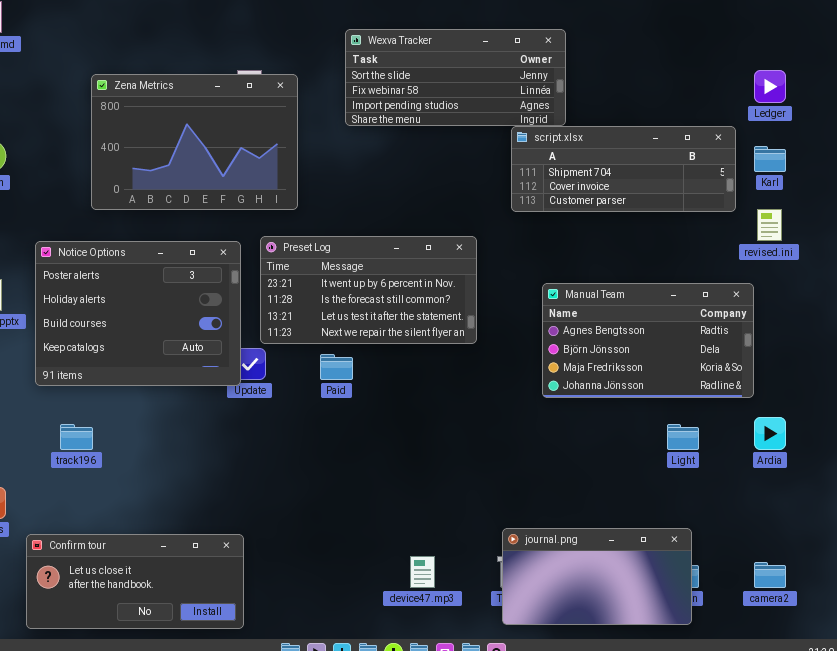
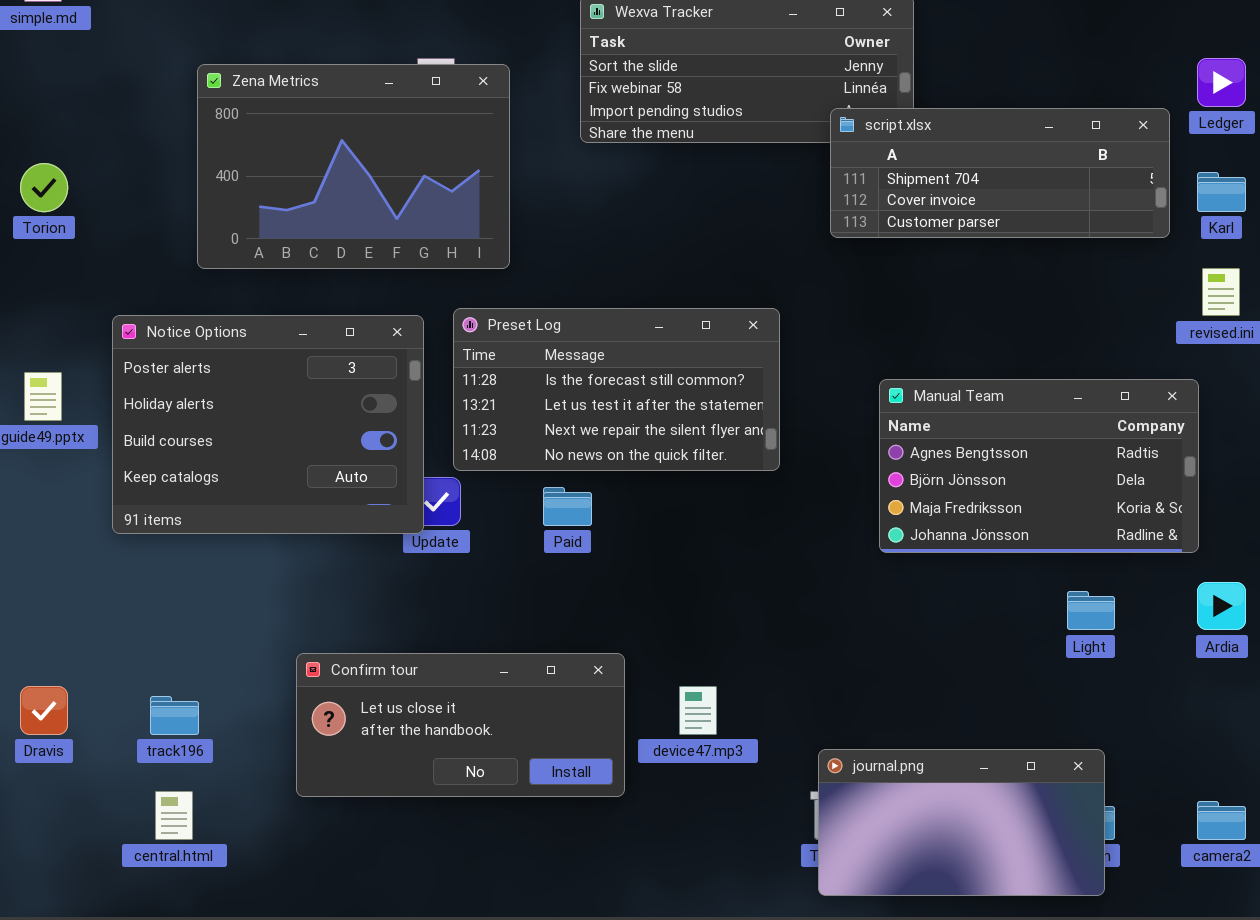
script.xlsx: [511,126,736,212] -> [830,108,1170,238], moved
Preset Log: [260,236,477,344] -> [453,308,780,471], scrolled down 1 row
track196: [60,424,93,450] -> [150,696,199,735], moved
Confirm tour: [26,534,244,629] -> [296,653,625,797], moved
device47.mp3: [410,556,435,588] -> [679,686,717,735], moved

